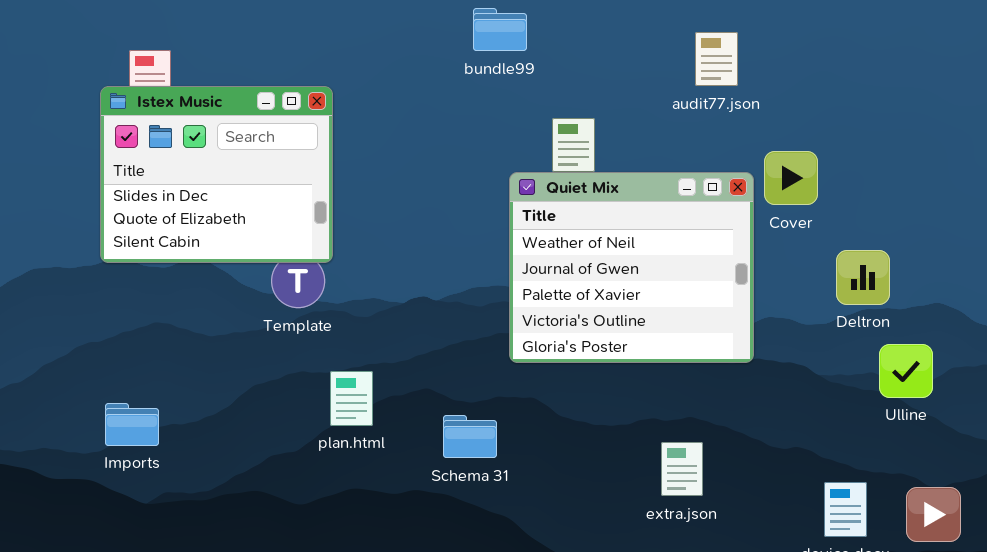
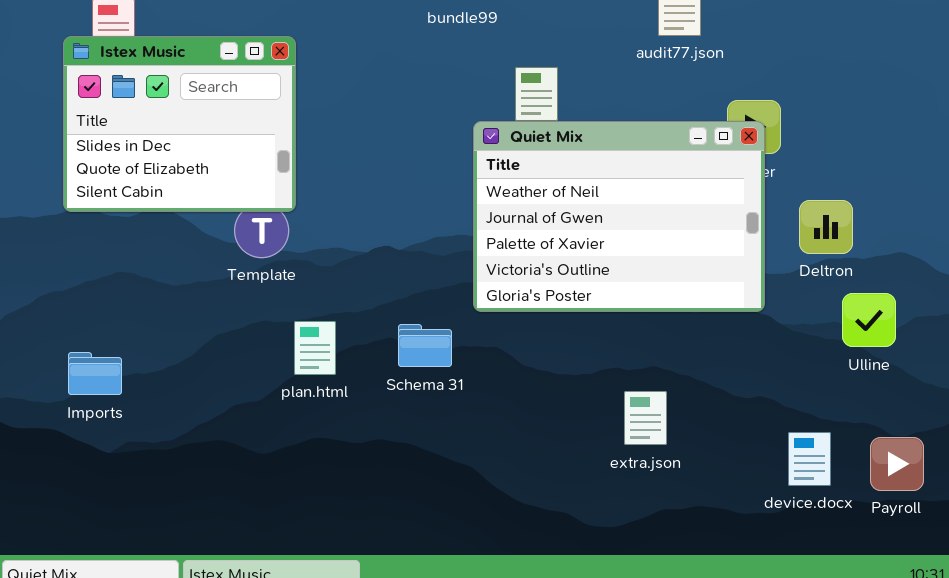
Quiet Mix: [509,172,754,363] -> [473,121,765,312], resized
Schema 31: [443,415,497,458] -> [398,324,452,367], moved

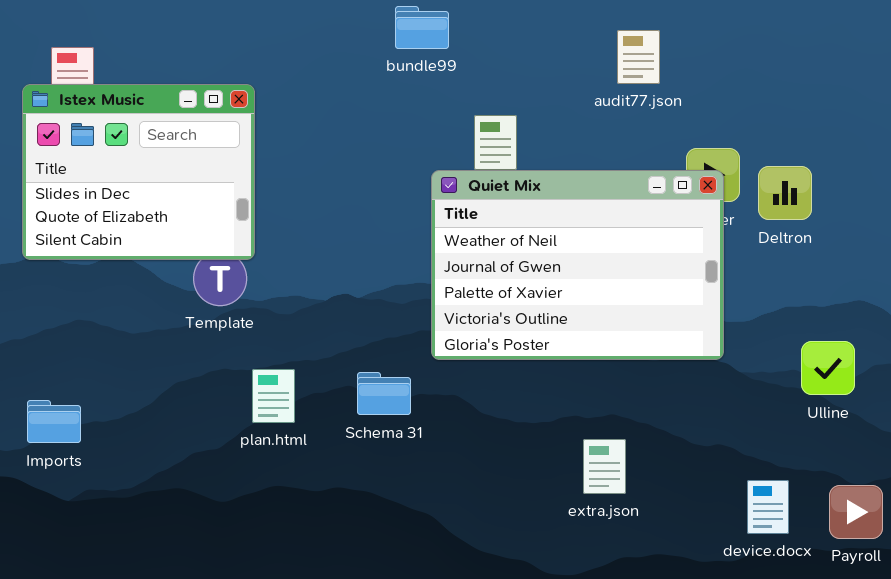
Deltron: [799,200,853,254] -> [758,166,812,220], moved

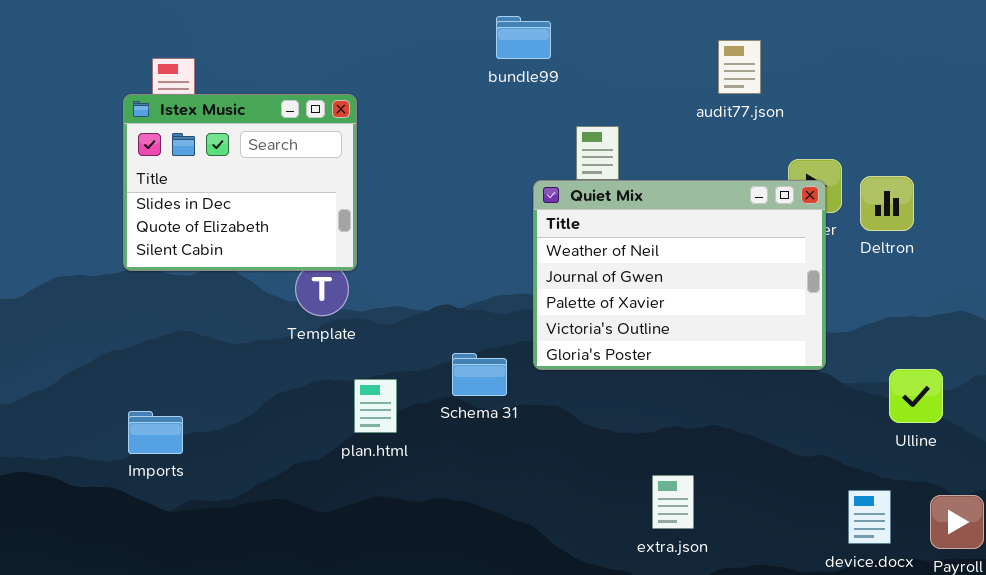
Ulline: [801,341,855,395] -> [889,369,943,423], moved
Schema 31: [357,372,411,415] -> [452,353,507,396], moved
extra.json: [583,439,626,494] -> [652,475,694,529], moved

